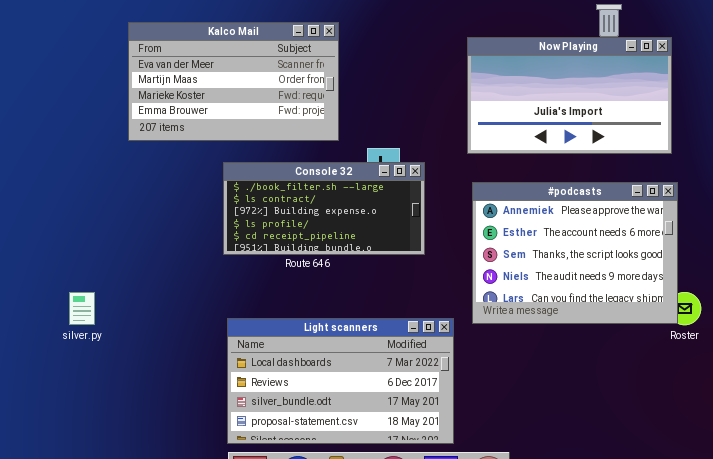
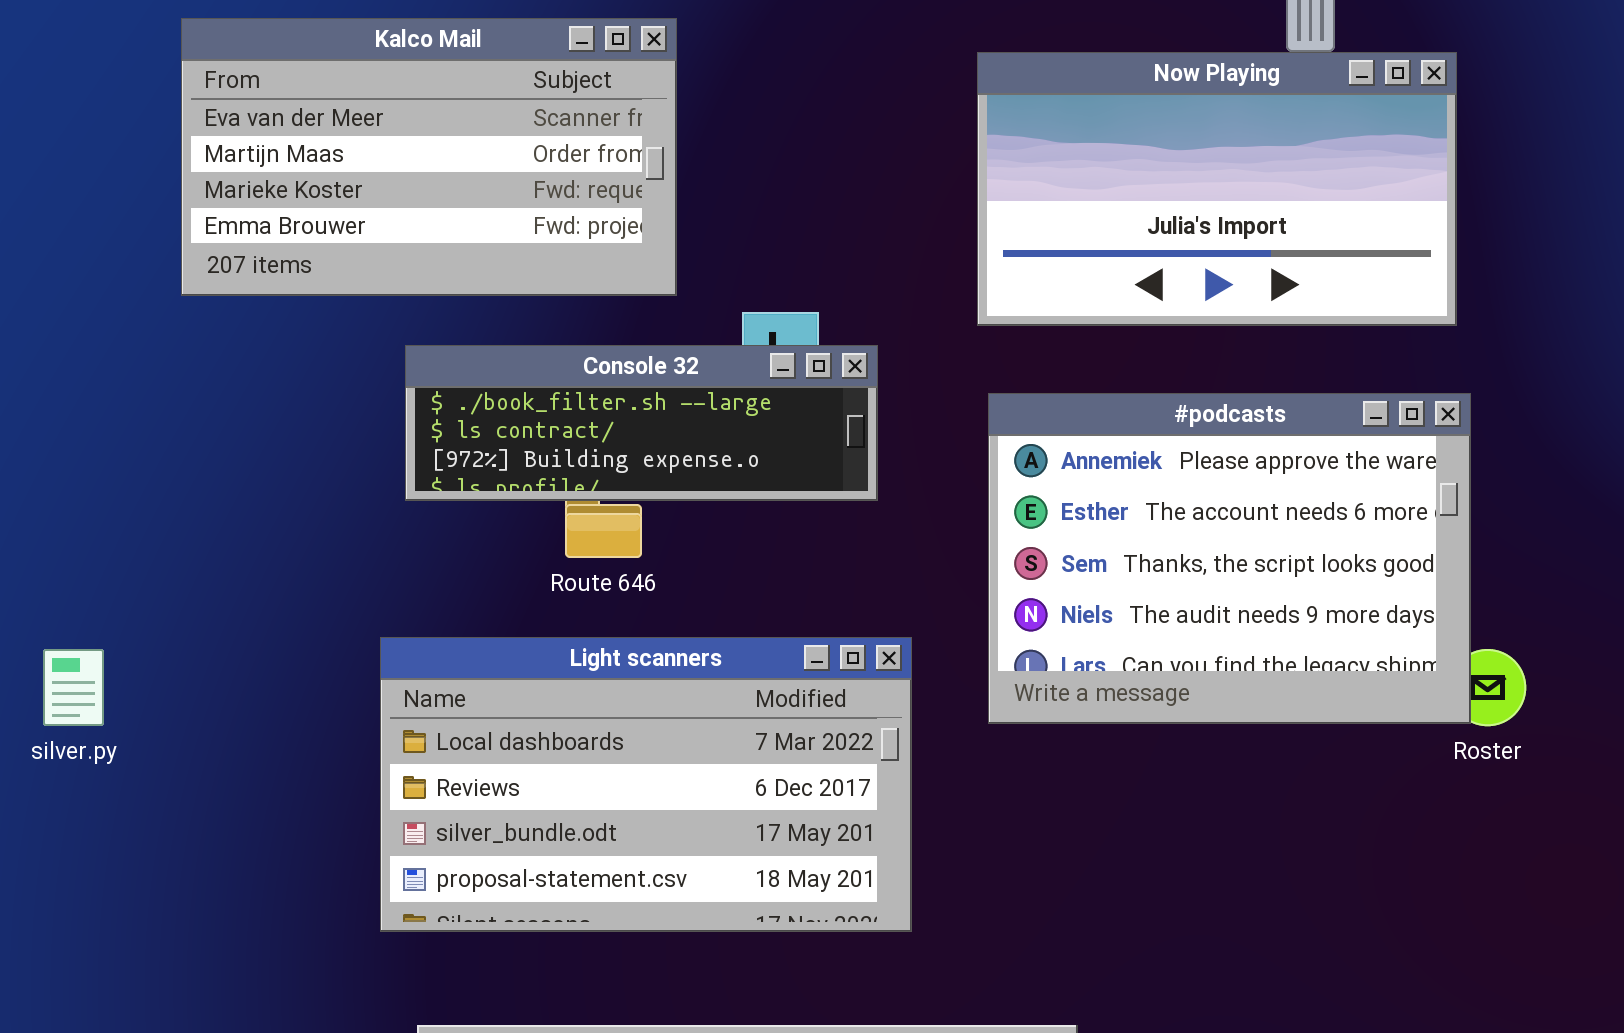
Console 32: [223,162,425,255] -> [405,345,878,501], resized
Light scanners: [227,318,454,444] -> [380,637,912,932], moved

